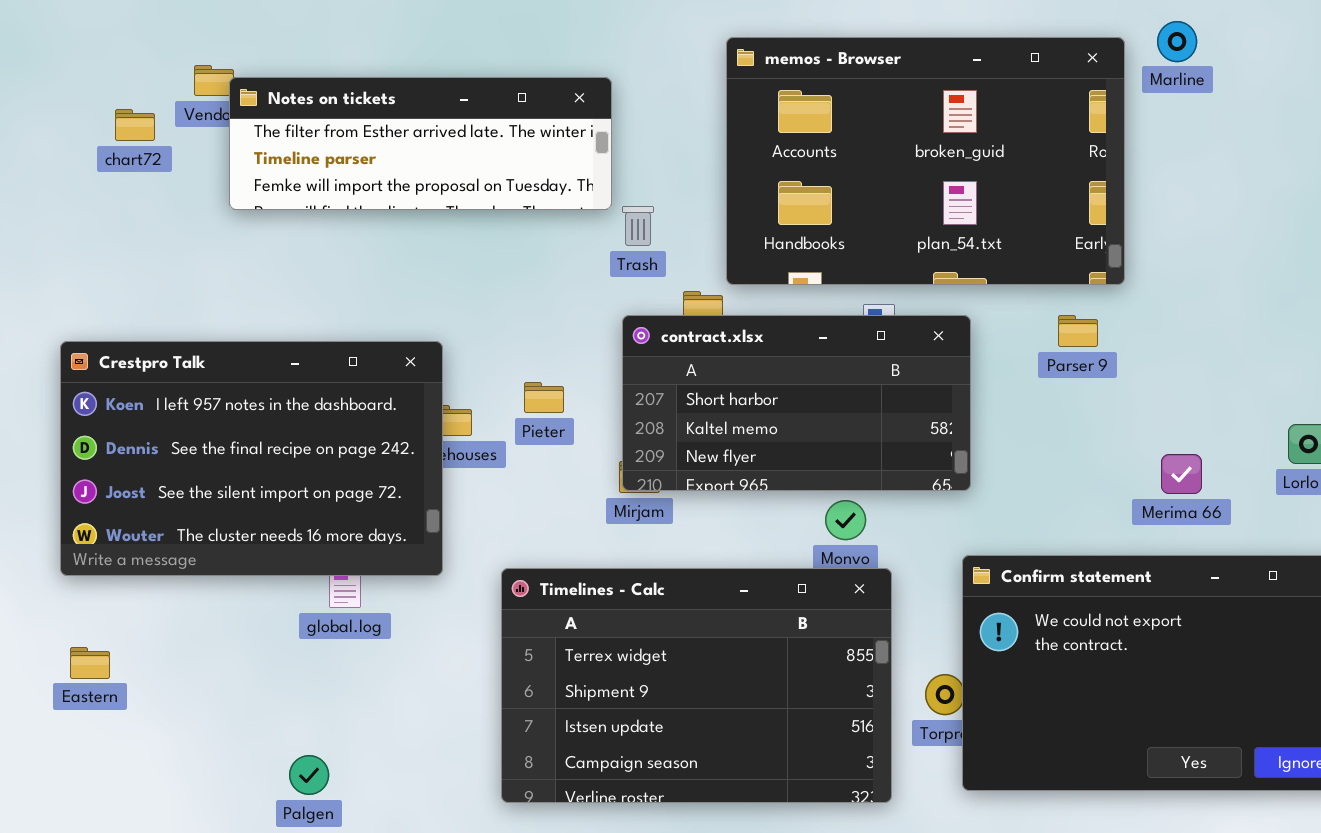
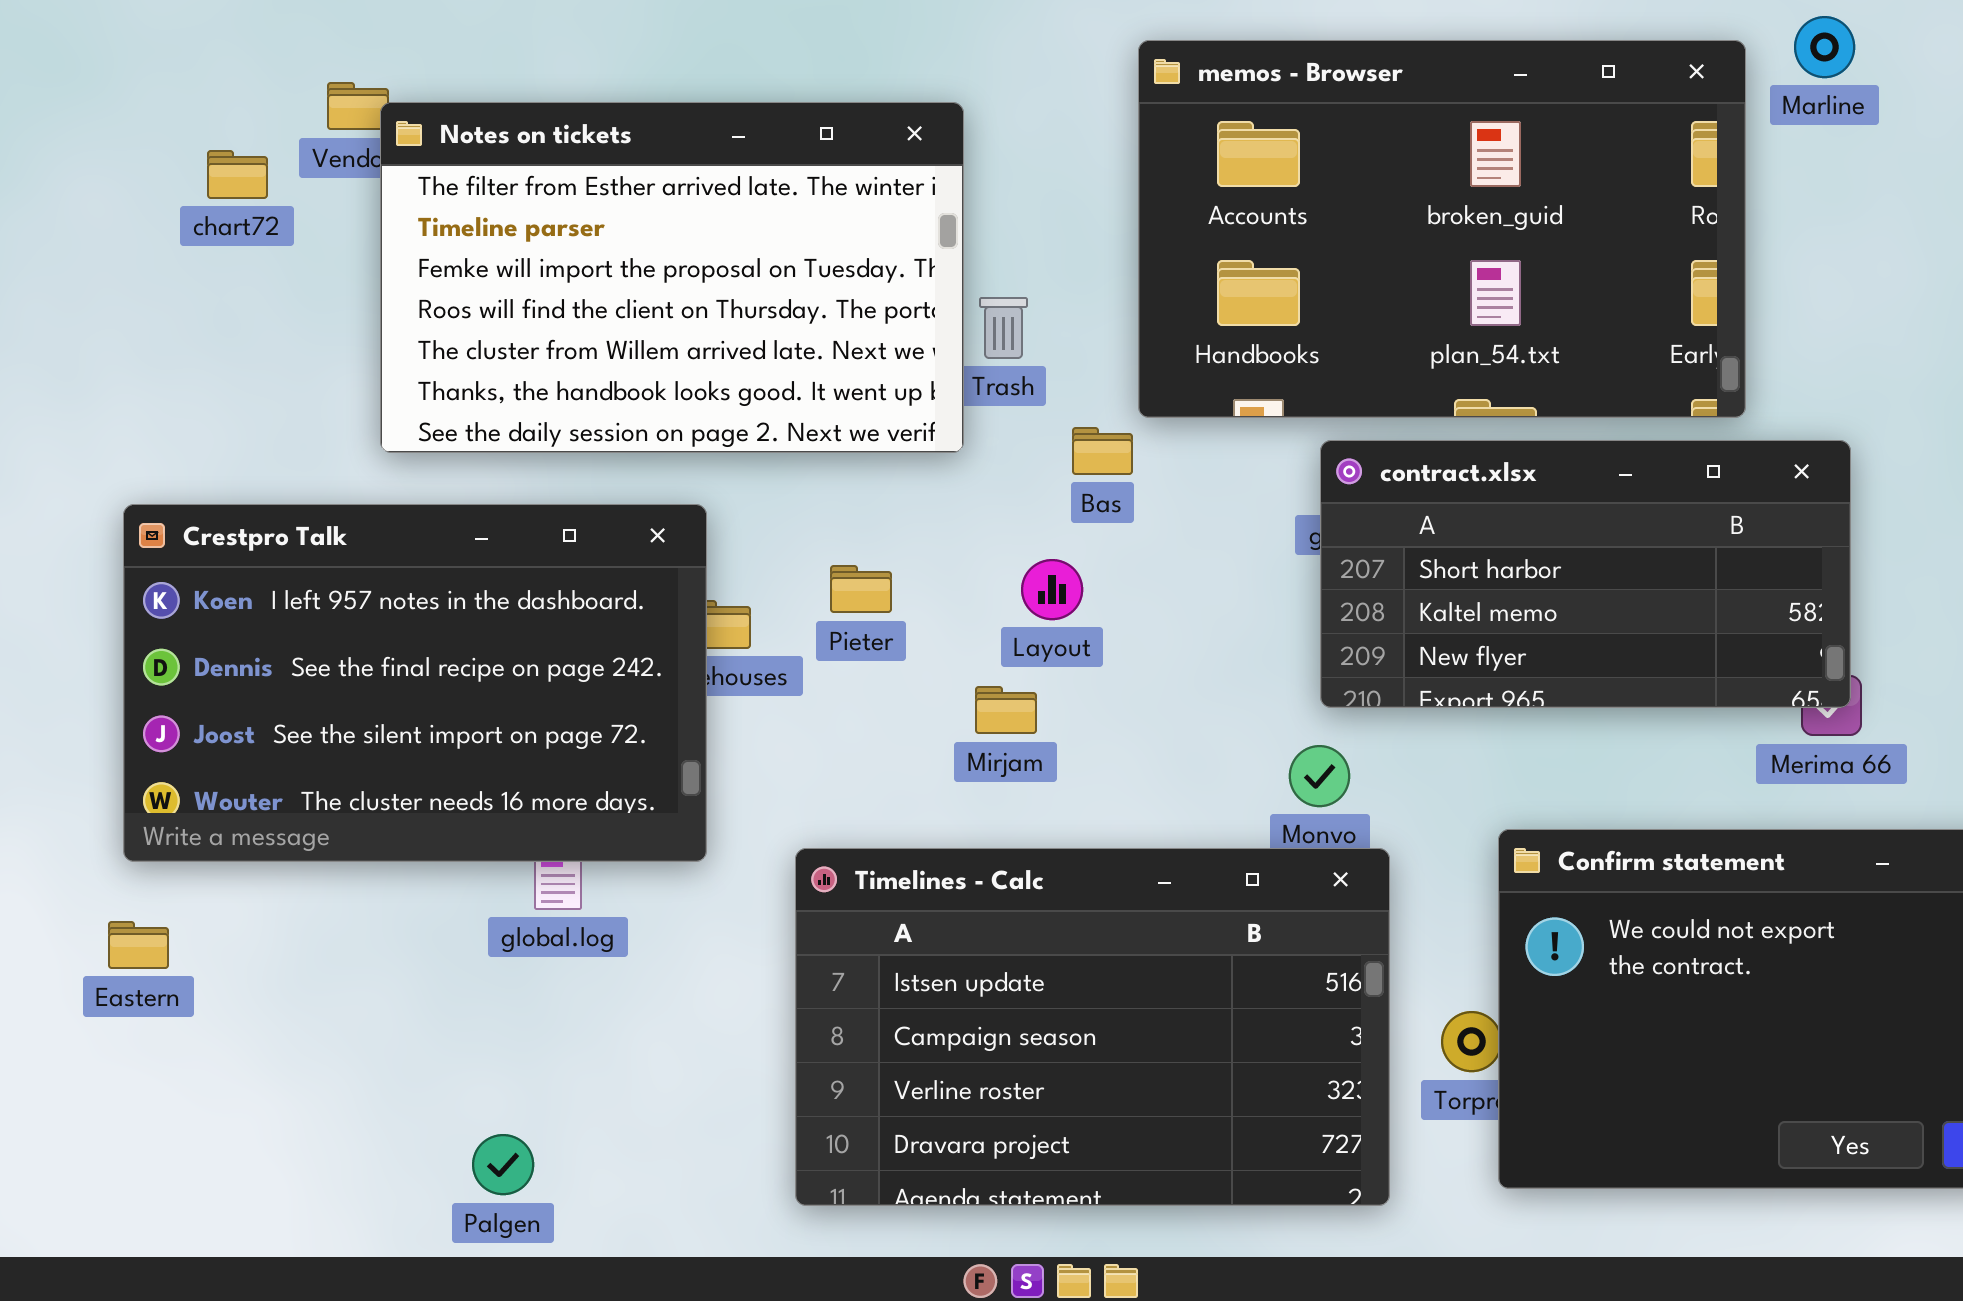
Notes on tickets: [229,77,612,210] -> [380,102,964,453], resized
contract.xlsx: [622,315,971,491] -> [1320,440,1851,708], moved
Timelines - Calc: [501,568,892,803] -> [795,848,1390,1206], scrolled down 2 rows
Eastern: [70,647,110,679] -> [108,921,169,969], moved

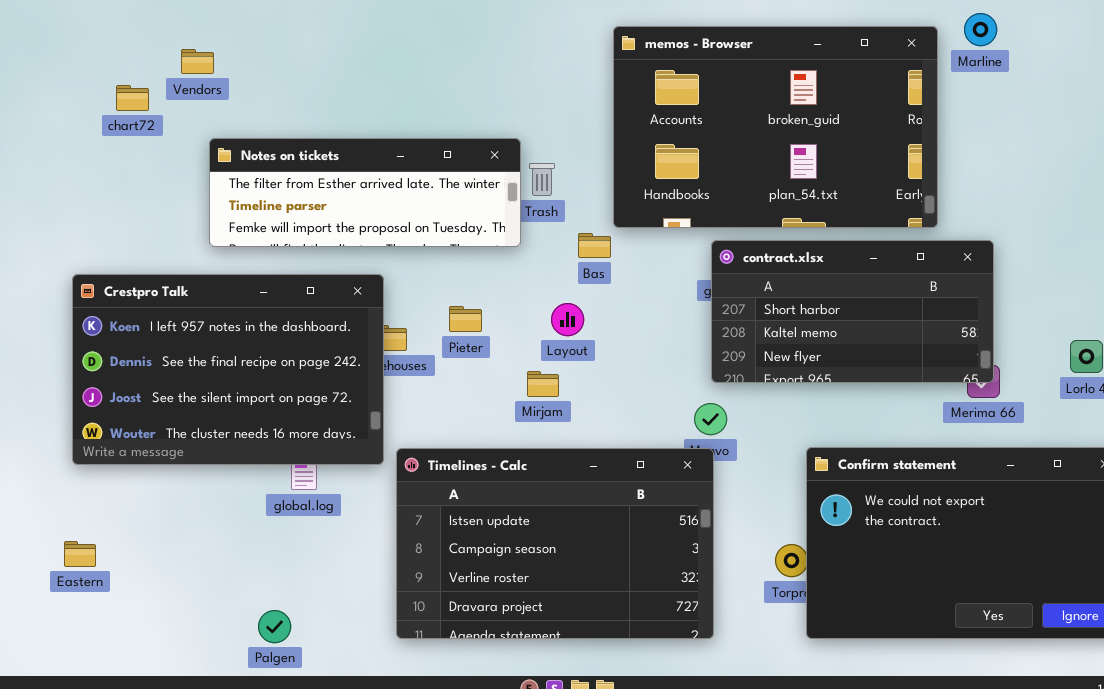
Notes on tickets: [380,102,964,453] -> [209,138,521,247], resized
Timelines - Calc: [795,848,1390,1206] -> [396,448,714,639], moved
Eastern: [108,921,169,969] -> [64,541,96,567], moved

